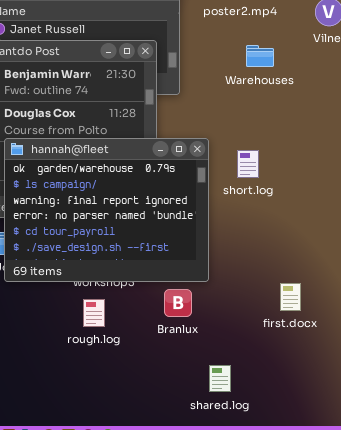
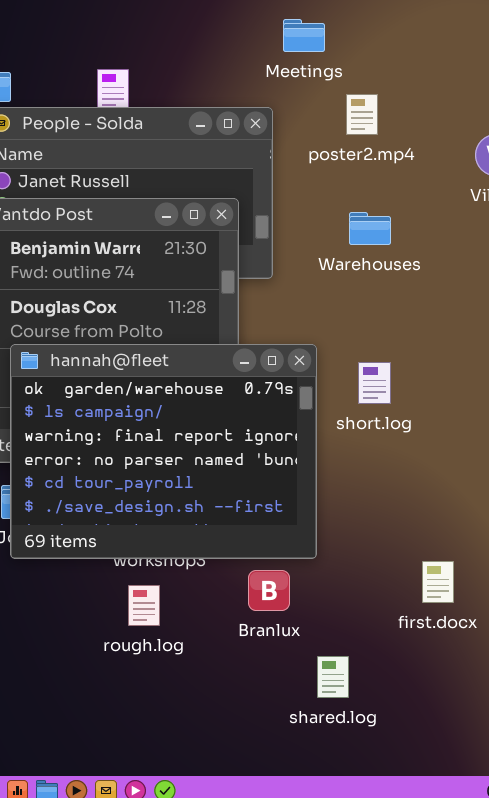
Warehouses: [246,45,274,67] -> [349,212,391,245], moved
shared.log: [209,365,231,392] -> [317,656,349,698], moved

